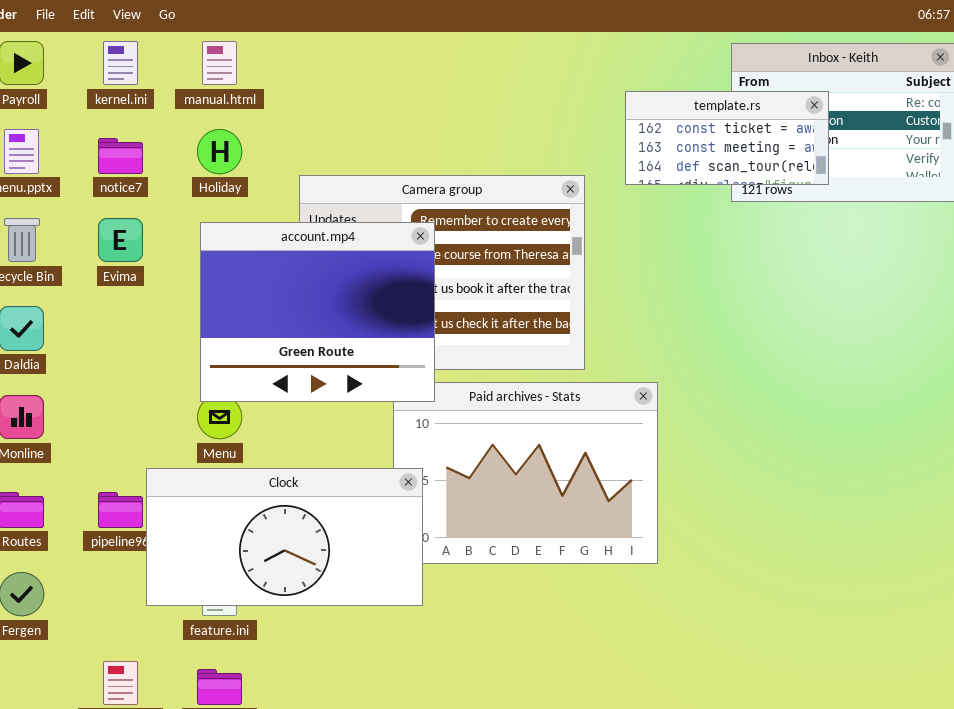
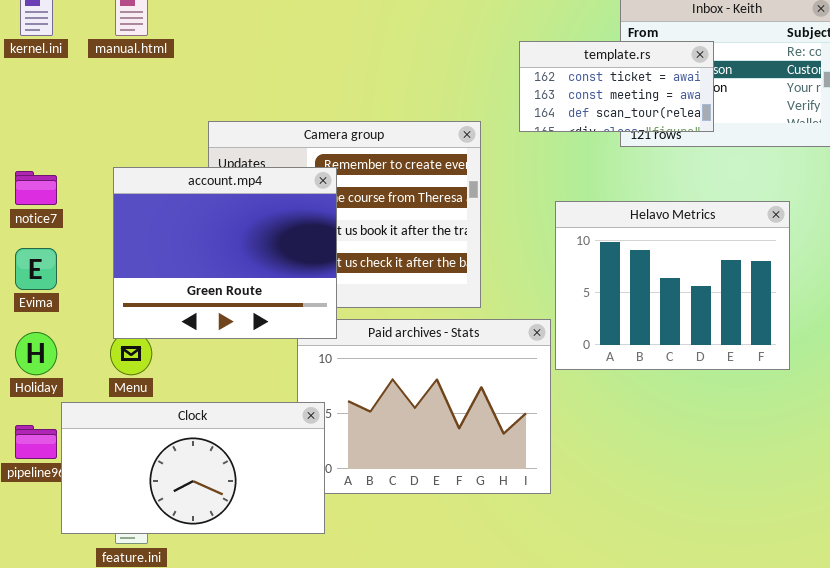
Holiday: [197,129,242,174] -> [15,332,57,375], moved
notice7: [98,138,143,174] -> [15,171,57,205], moved
Evima: [98,218,143,262] -> [15,248,57,290], moved
Helavo Metrics: none -> [555,201,790,370], opened

